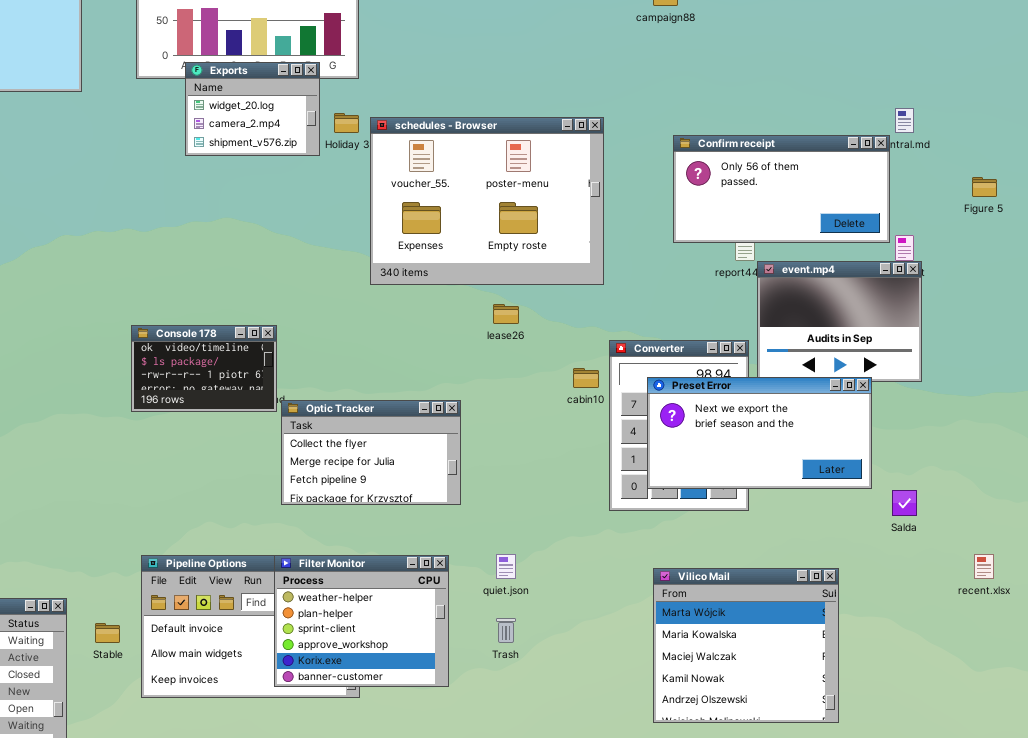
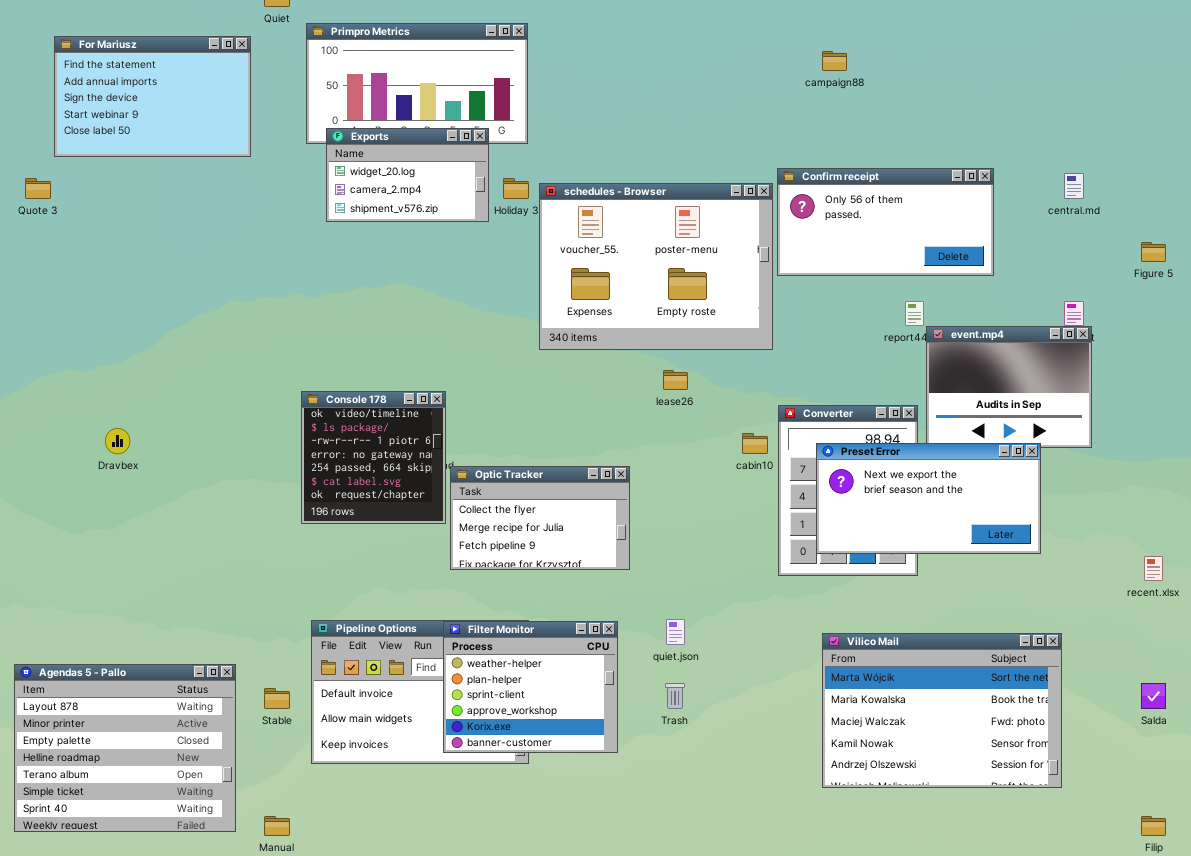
Exports: [185,62,320,156] -> [326,128,489,222], resized
Confirm receipt: [673,135,890,243] -> [777,168,994,276], moved
Console 178: [131,325,277,412] -> [301,391,446,524], resized
Salda: [892,490,917,516] -> [1141,683,1166,709], moved
recent.xlsx: [974,554,994,579] -> [1144,556,1163,581], moved
Vilico Mail: [653,568,839,723] -> [822,633,1062,788], resized

